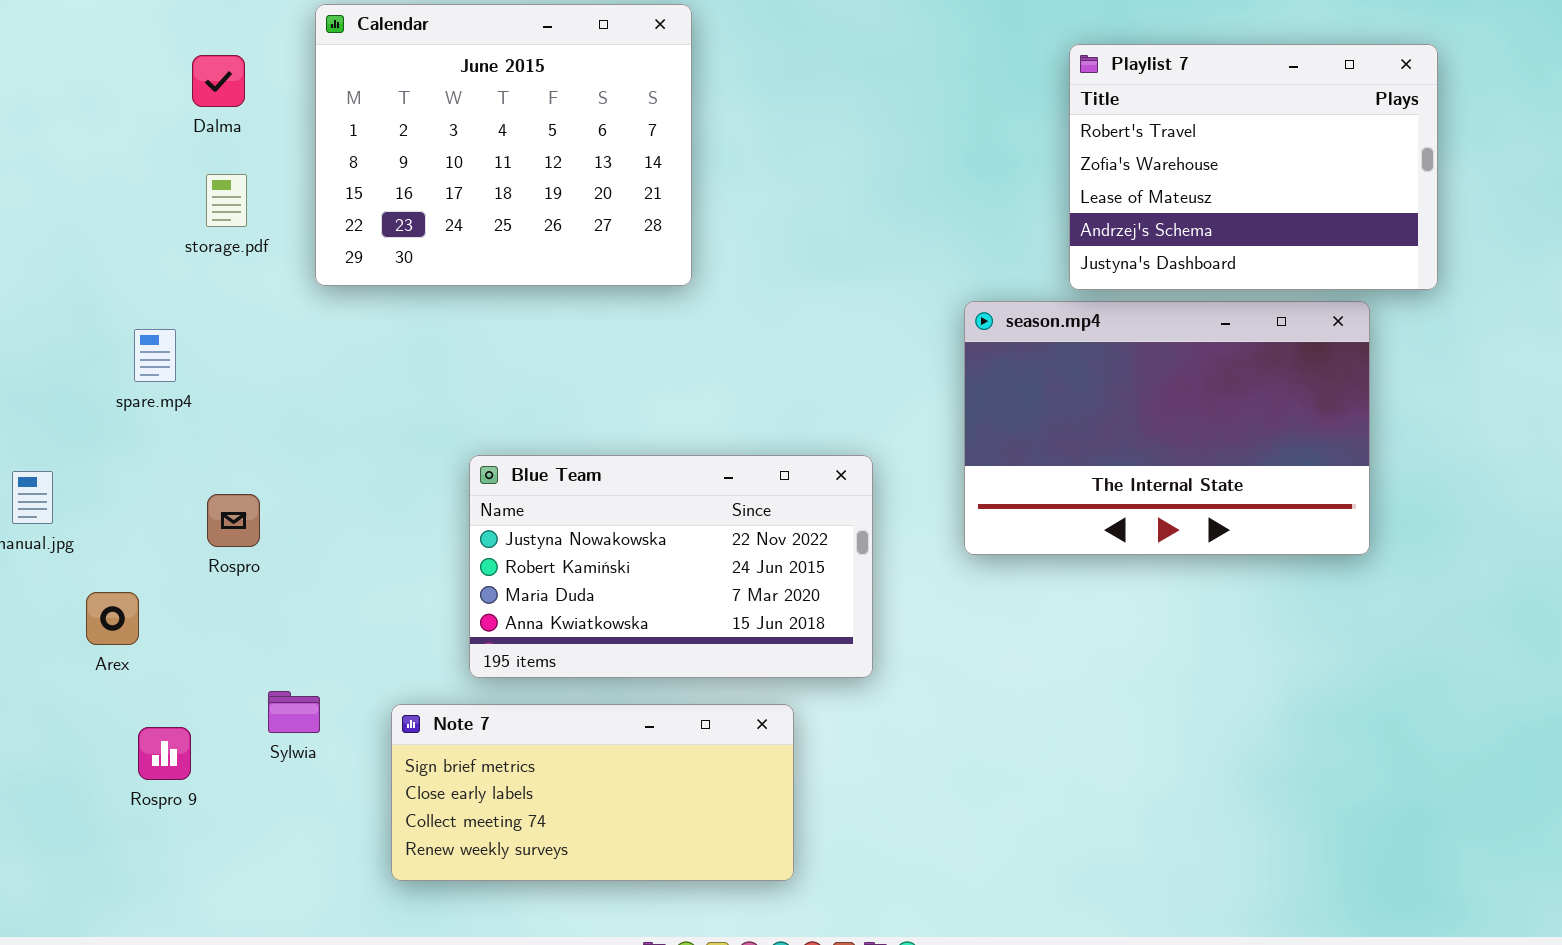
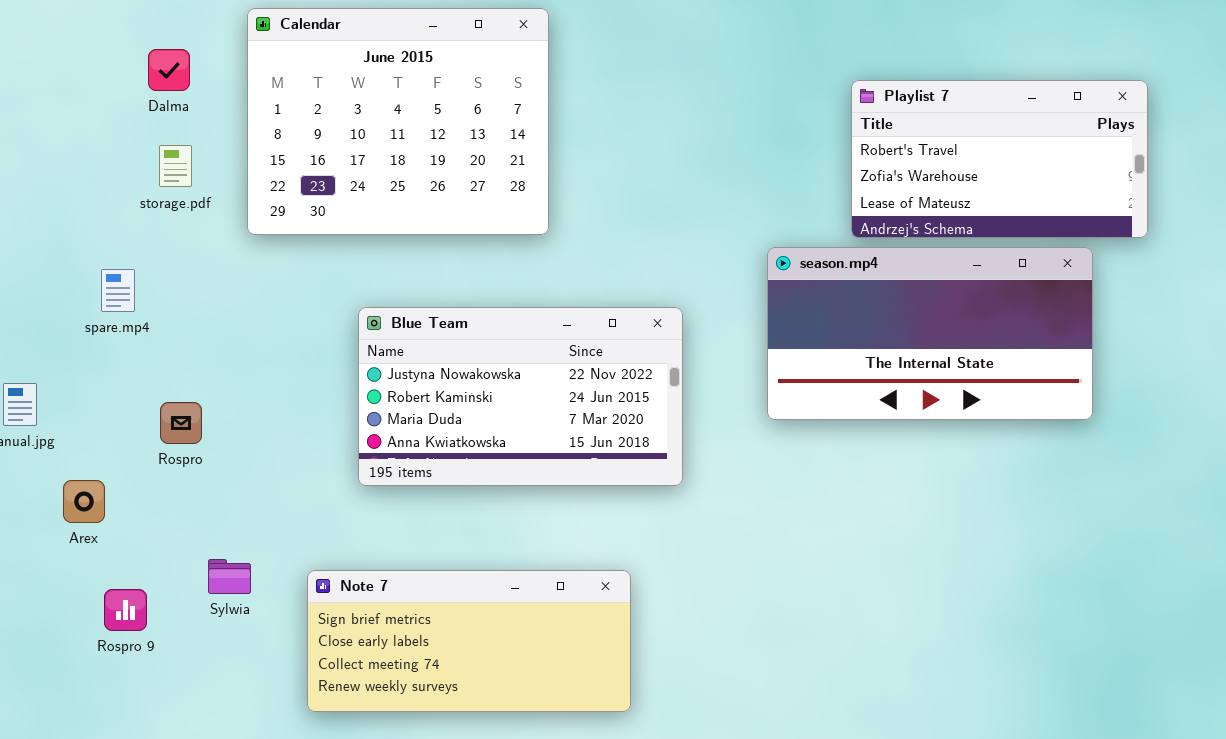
Playlist 7: [1069,44,1438,290] -> [851,80,1148,238], resized
season.mp4: [964,301,1370,555] -> [767,247,1093,420], resized
Blue Team: [469,455,873,678] -> [358,307,683,486], moved

